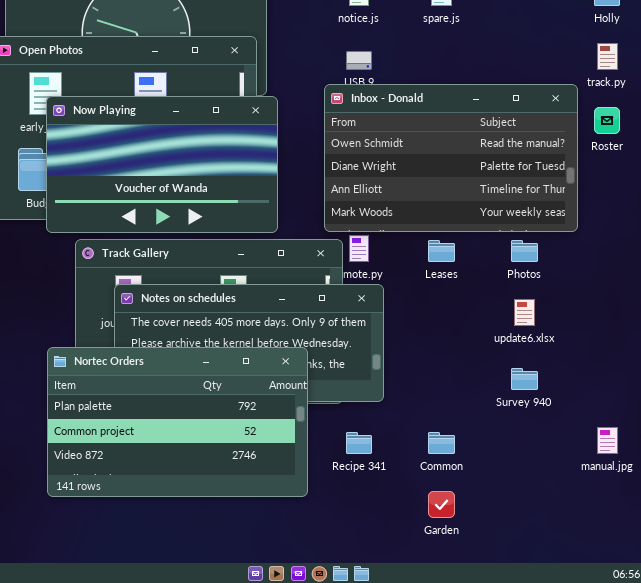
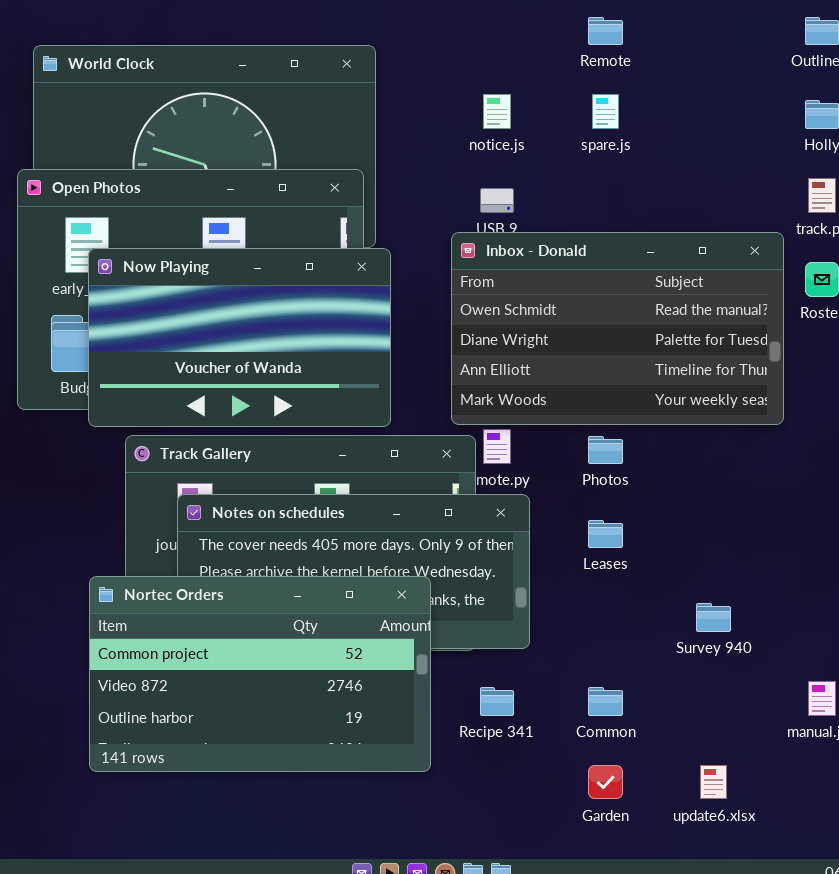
Leases: [428,240,455,262] -> [588,520,623,548], moved
Photos: [511,240,538,262] -> [588,436,623,464], moved
update6.xlsx: [514,299,535,326] -> [700,765,727,799], moved
Nortec Orders: [47,347,308,497] -> [89,576,431,772], scrolled down 1 row

